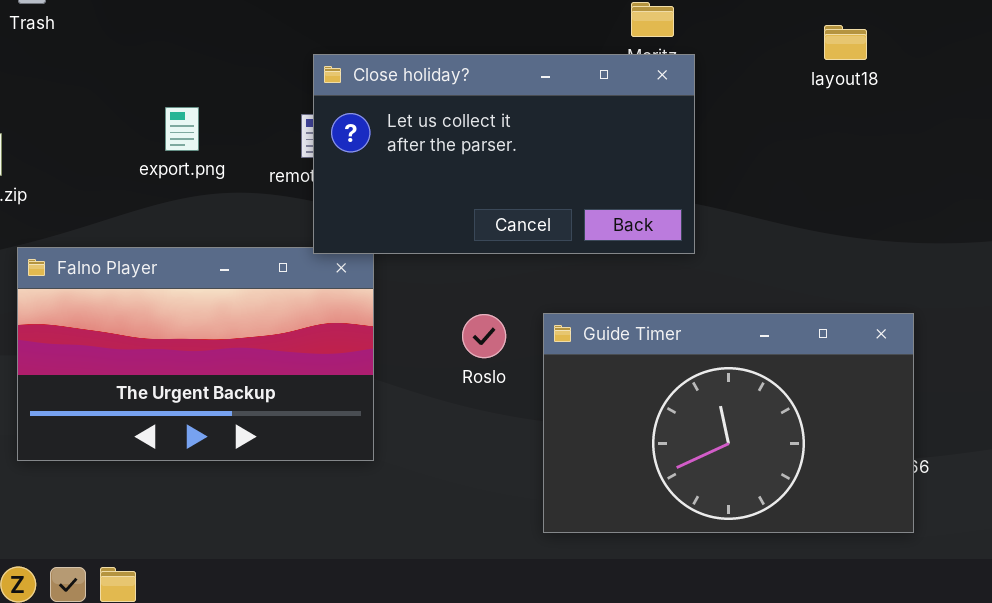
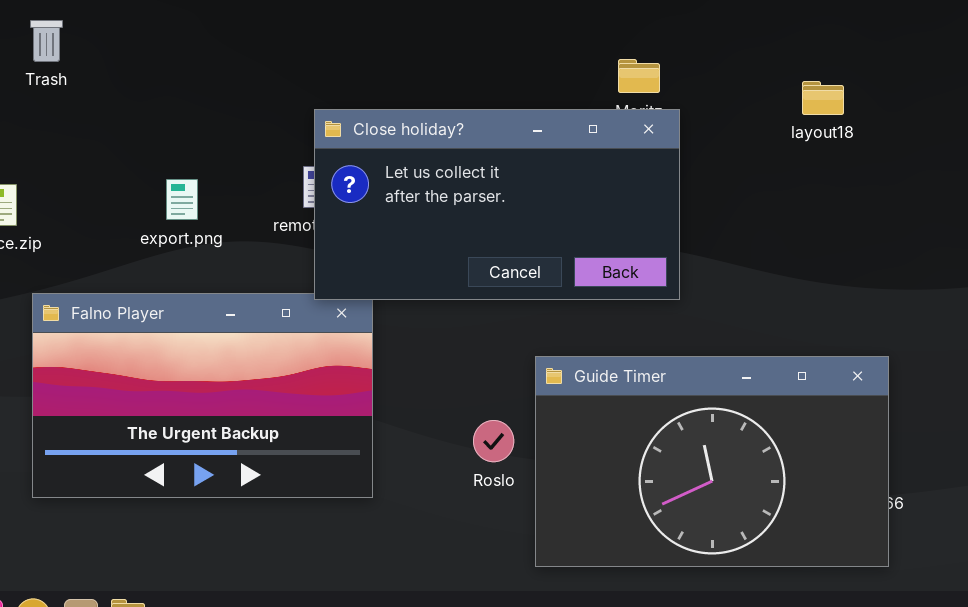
export.png: [165,107,199,151] -> [166,179,198,220], moved
Roslo: [462,314,506,358] -> [473,420,514,462], moved

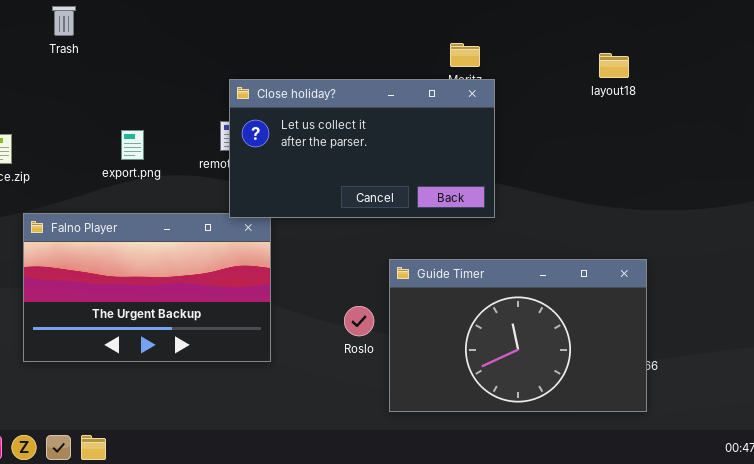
Trash: [30,20,63,62] -> [52,6,76,36], moved
layout18: [802,81,844,115] -> [599,53,629,78], moved

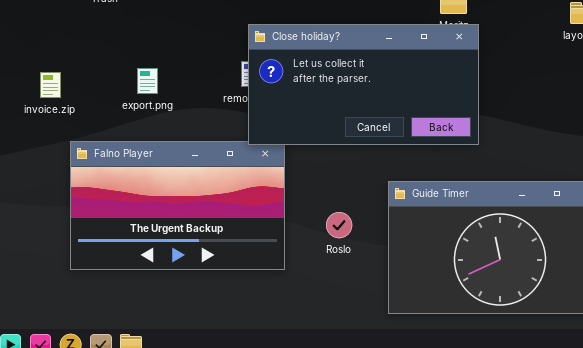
export.png: [121,130,144,160] -> [137,68,158,94], moved
Roslo: [344,306,374,336] -> [326,212,352,238], moved

